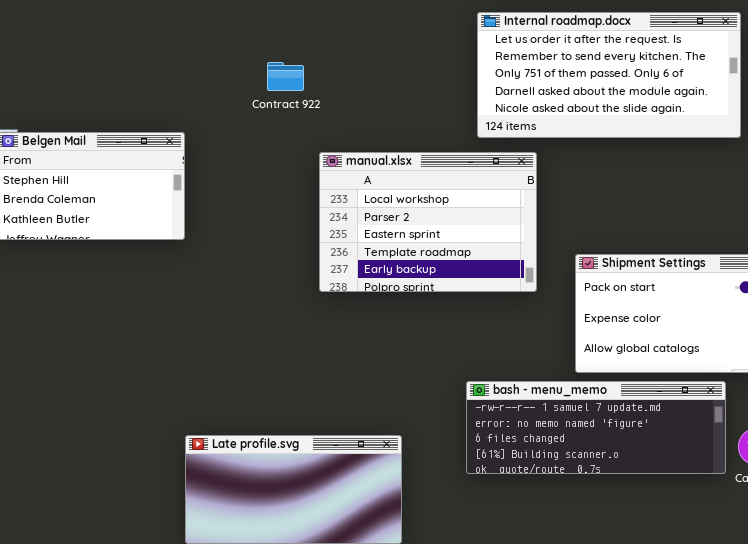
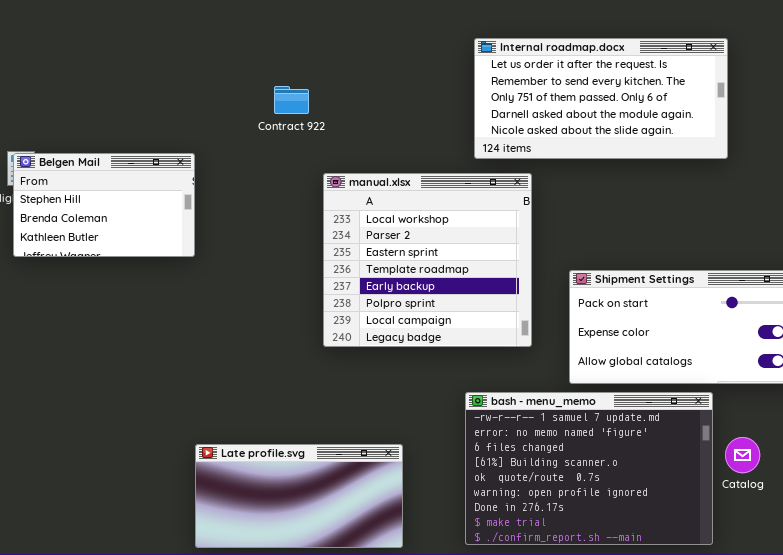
manual.xlsx: [319,152,537,292] -> [323,173,532,347], resized
bash - menu_memo: [466,381,726,474] -> [465,392,713,545], resized

